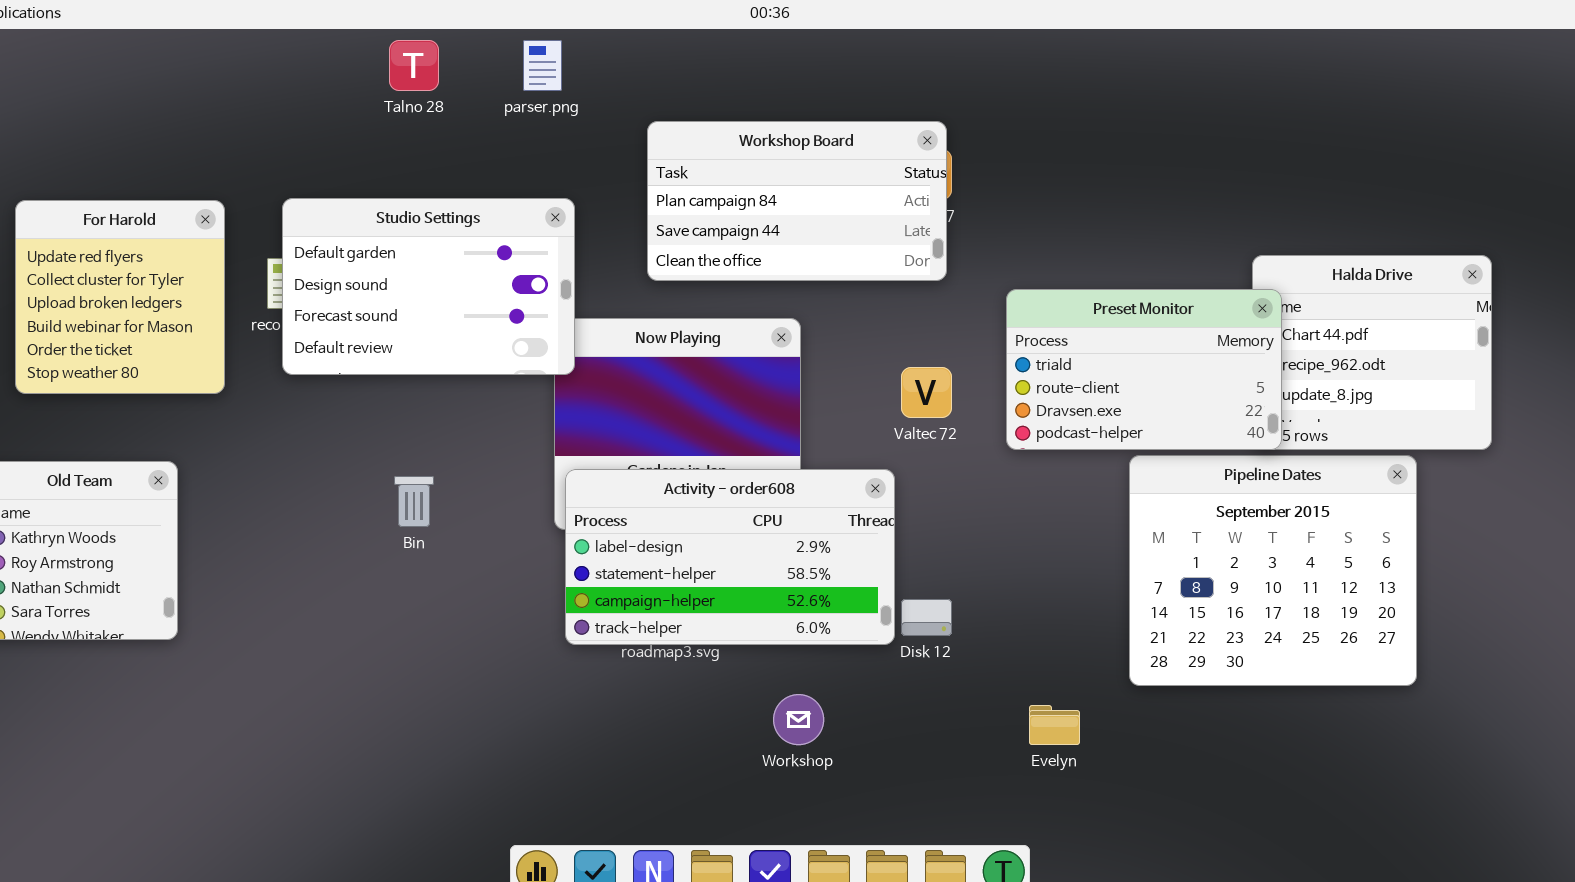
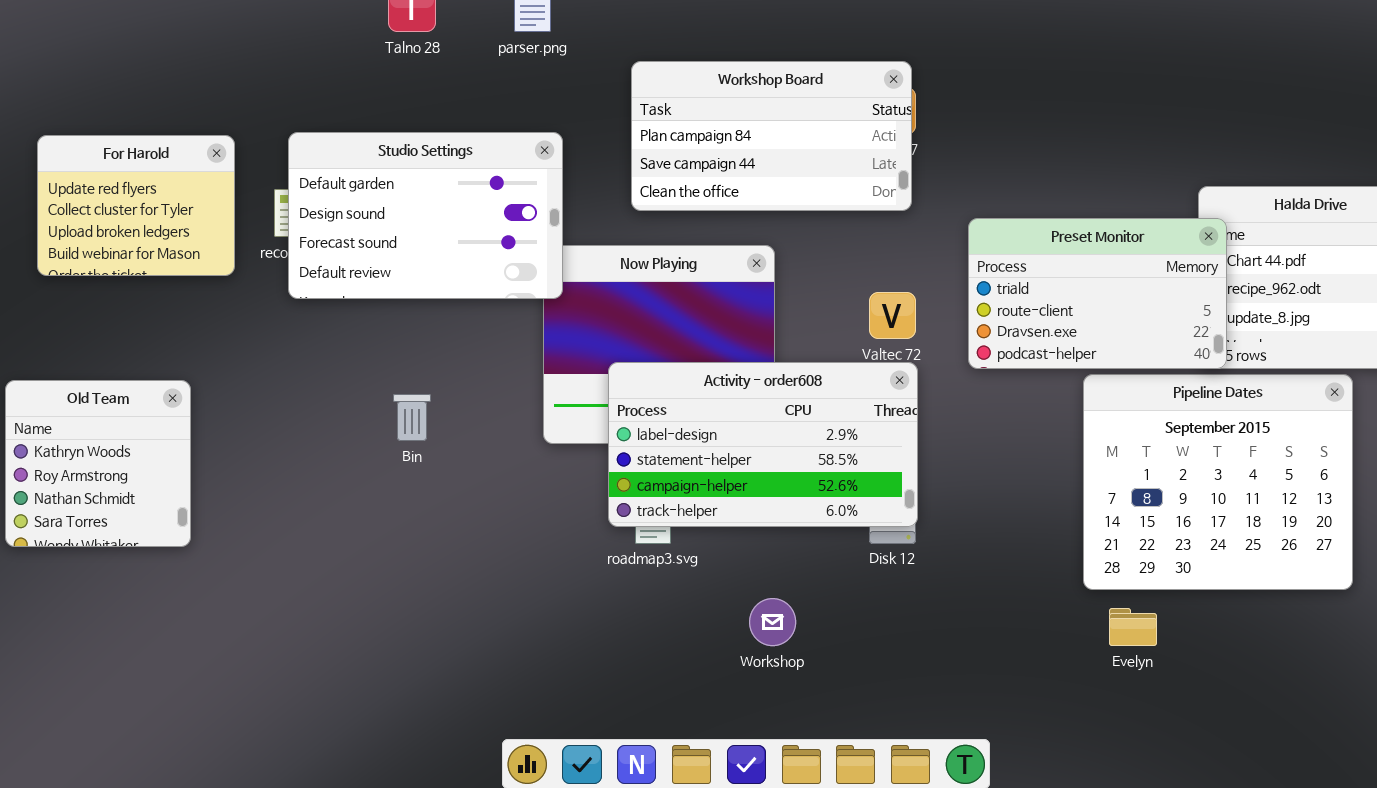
For Harold: [15,200,225,394] -> [37,135,235,276], resized
Activity - order608: [565,469,895,645] -> [608,362,918,527], moved
Evelyn: [1029,705,1080,745] -> [1109,608,1157,646], moved

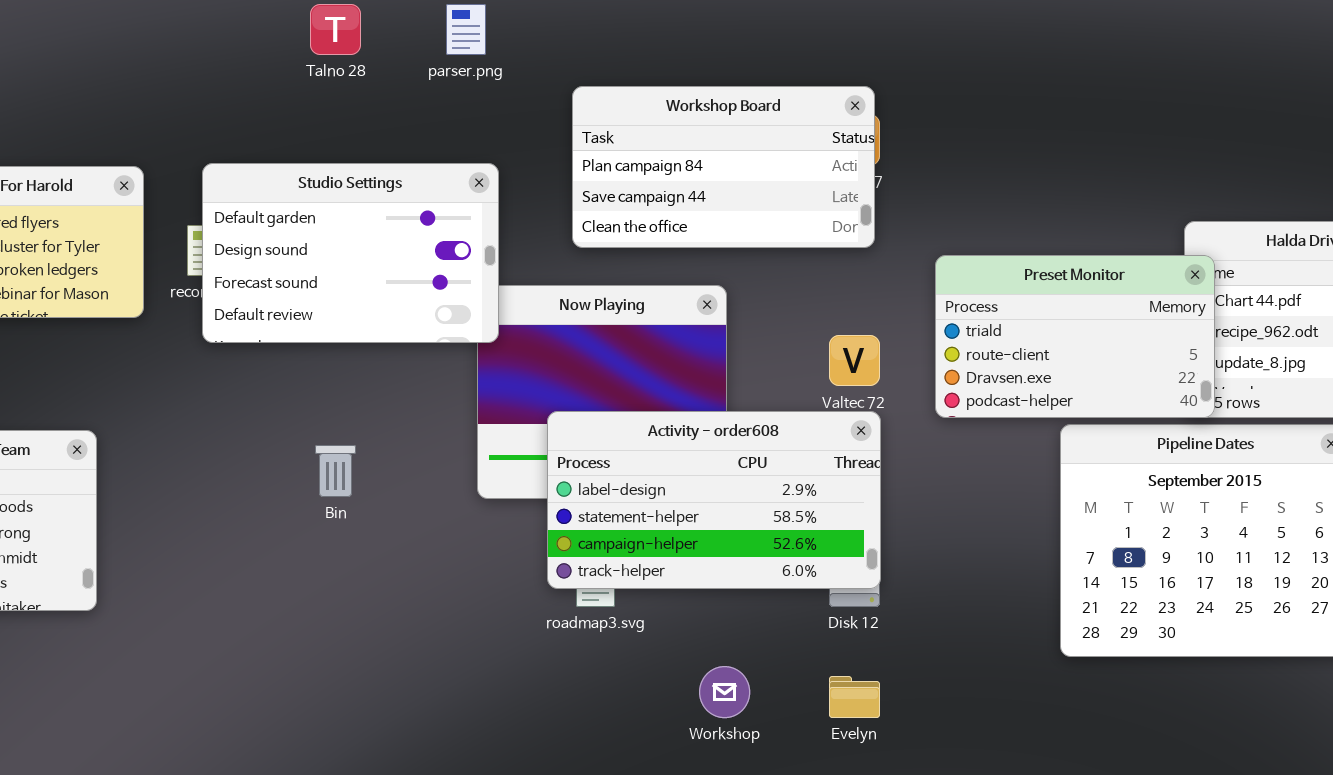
Evelyn: [1109,608,1157,646] -> [829,676,880,718], moved

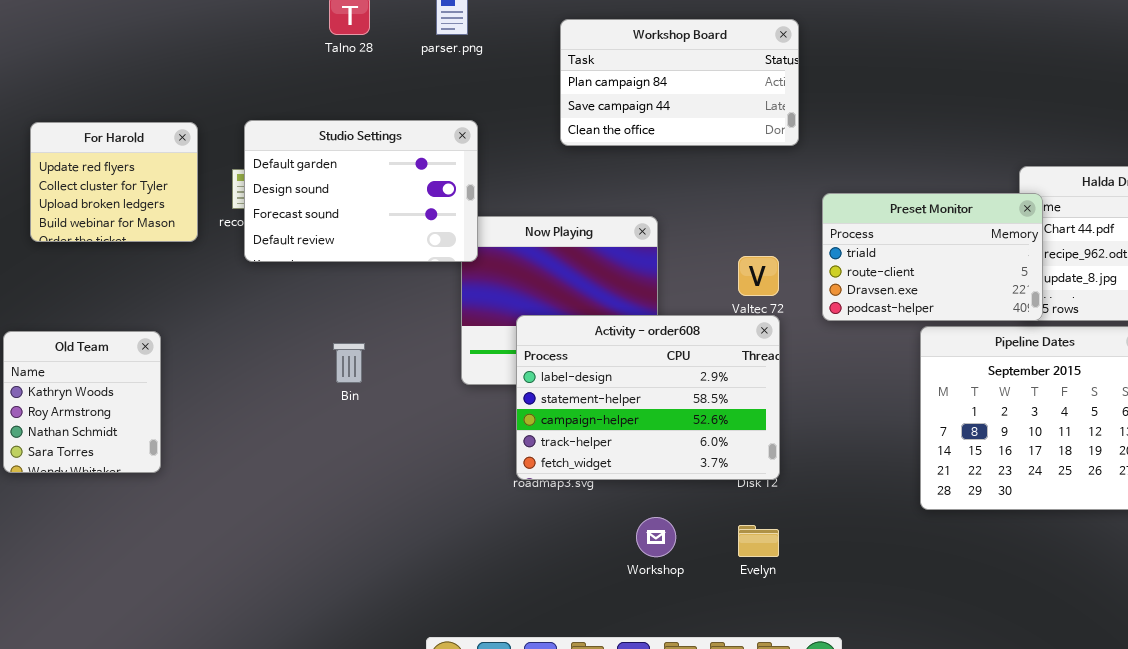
Workshop Board: [572,86,875,248] -> [560,19,799,146], moved
Activity - order608: [547,411,881,589] -> [516,315,780,480], resized

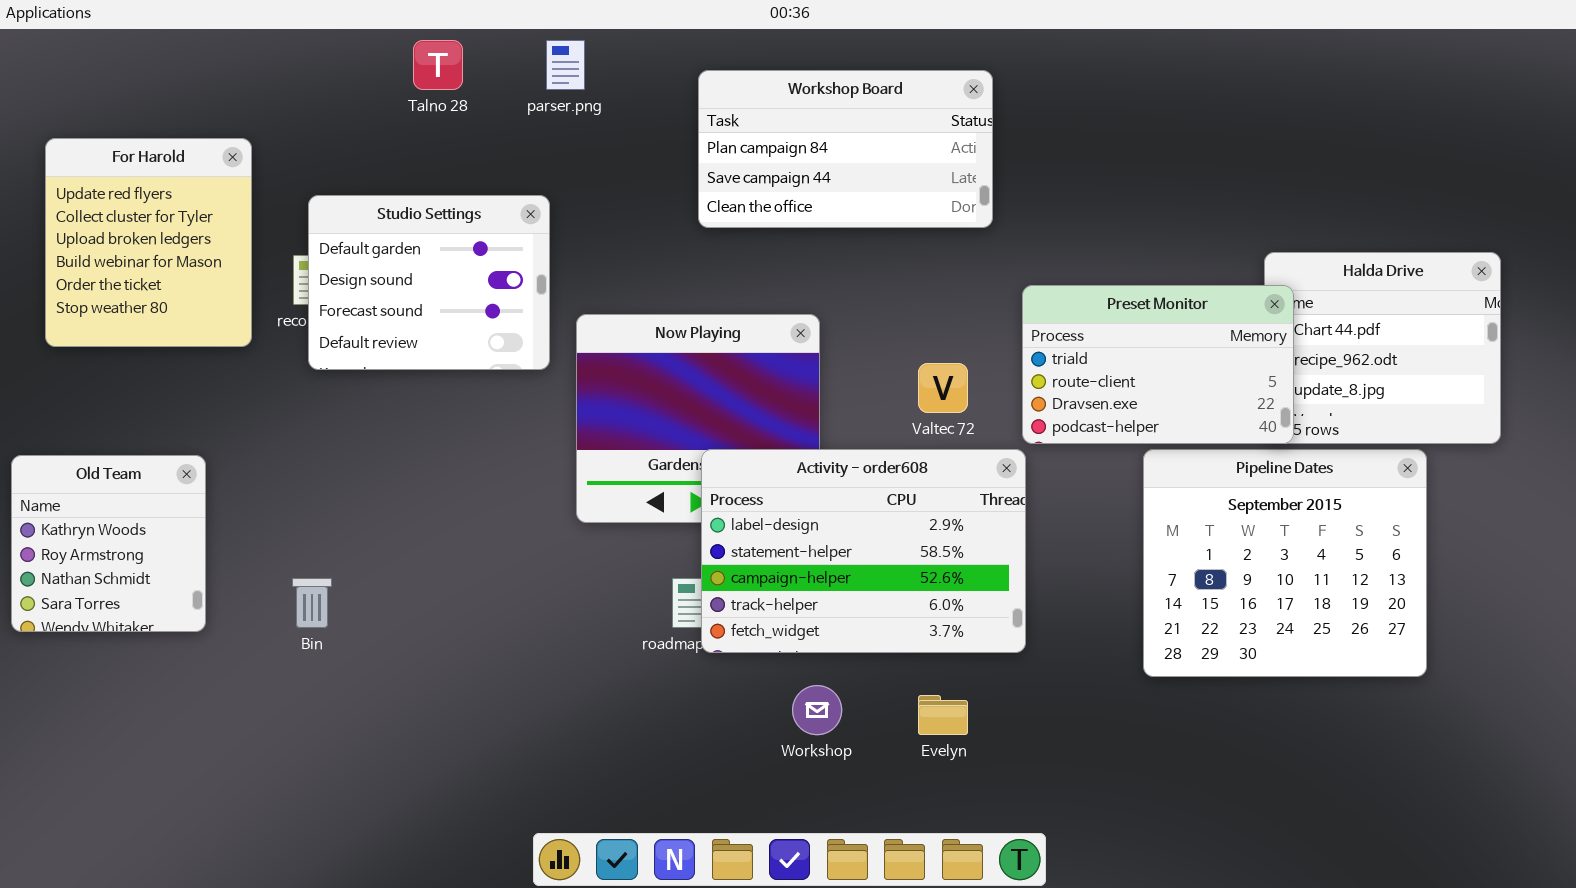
Studio Settings: [244,120,478,262] -> [308,195,550,370], resized
For Harold: [30,122,198,242] -> [45,138,252,347], resized
Activity - order608: [516,315,780,480] -> [701,449,1026,653], moved
Bin: [333,343,365,383] -> [292,578,332,628], moved

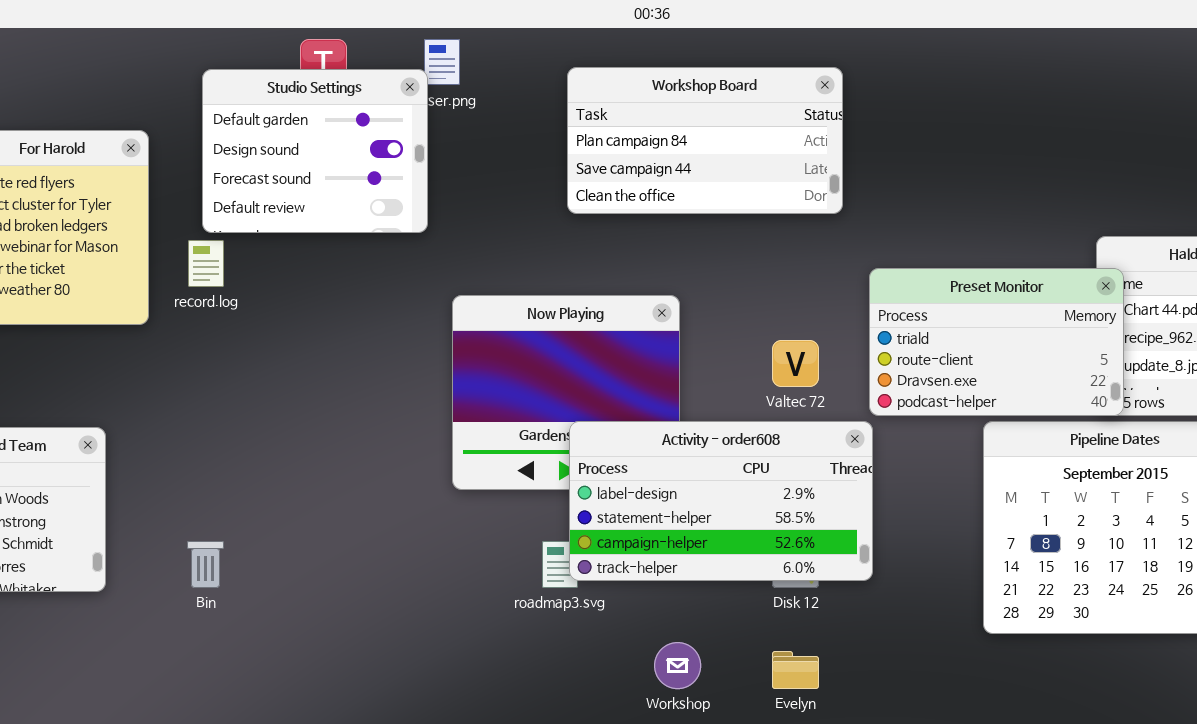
Studio Settings: [308,195,550,370] -> [202,69,428,233], moved
Activity - order608: [701,449,1026,653] -> [569,421,873,581], resized

